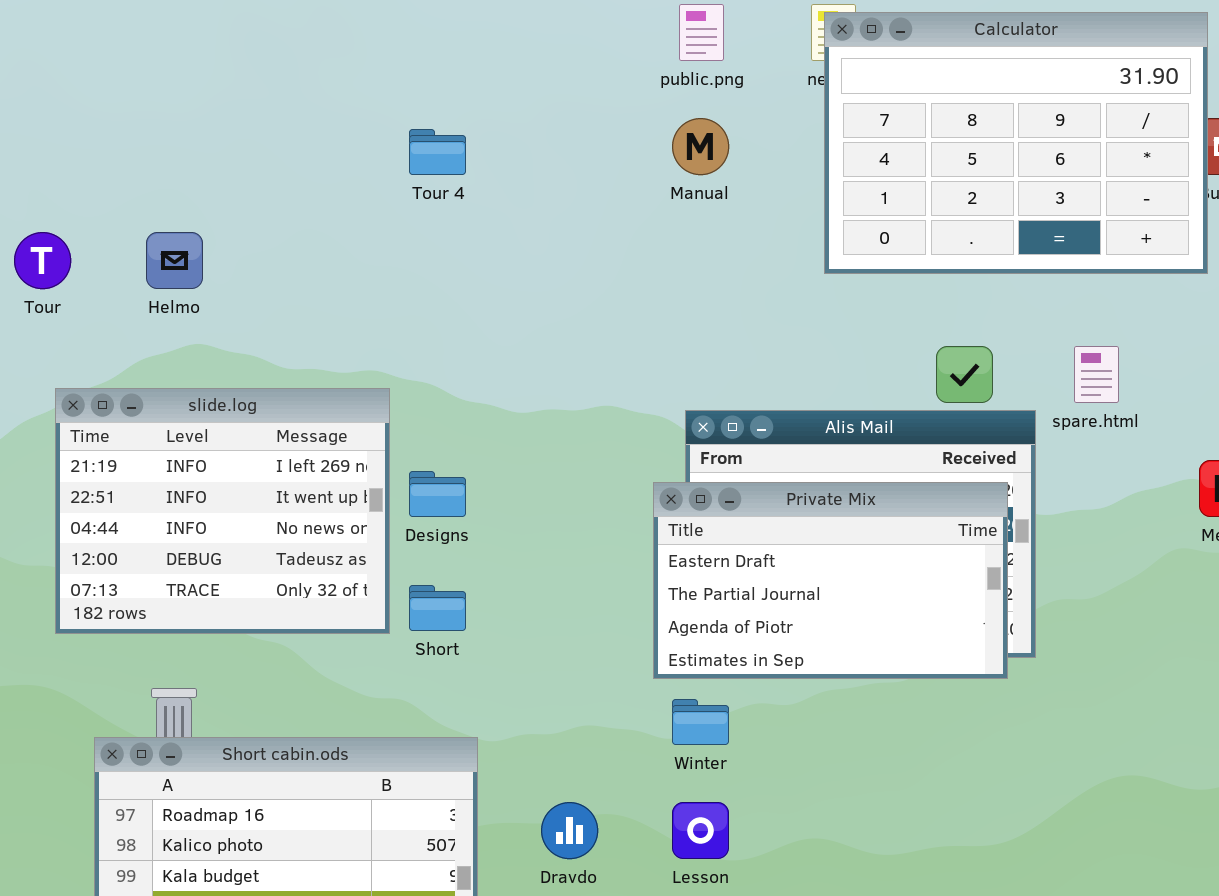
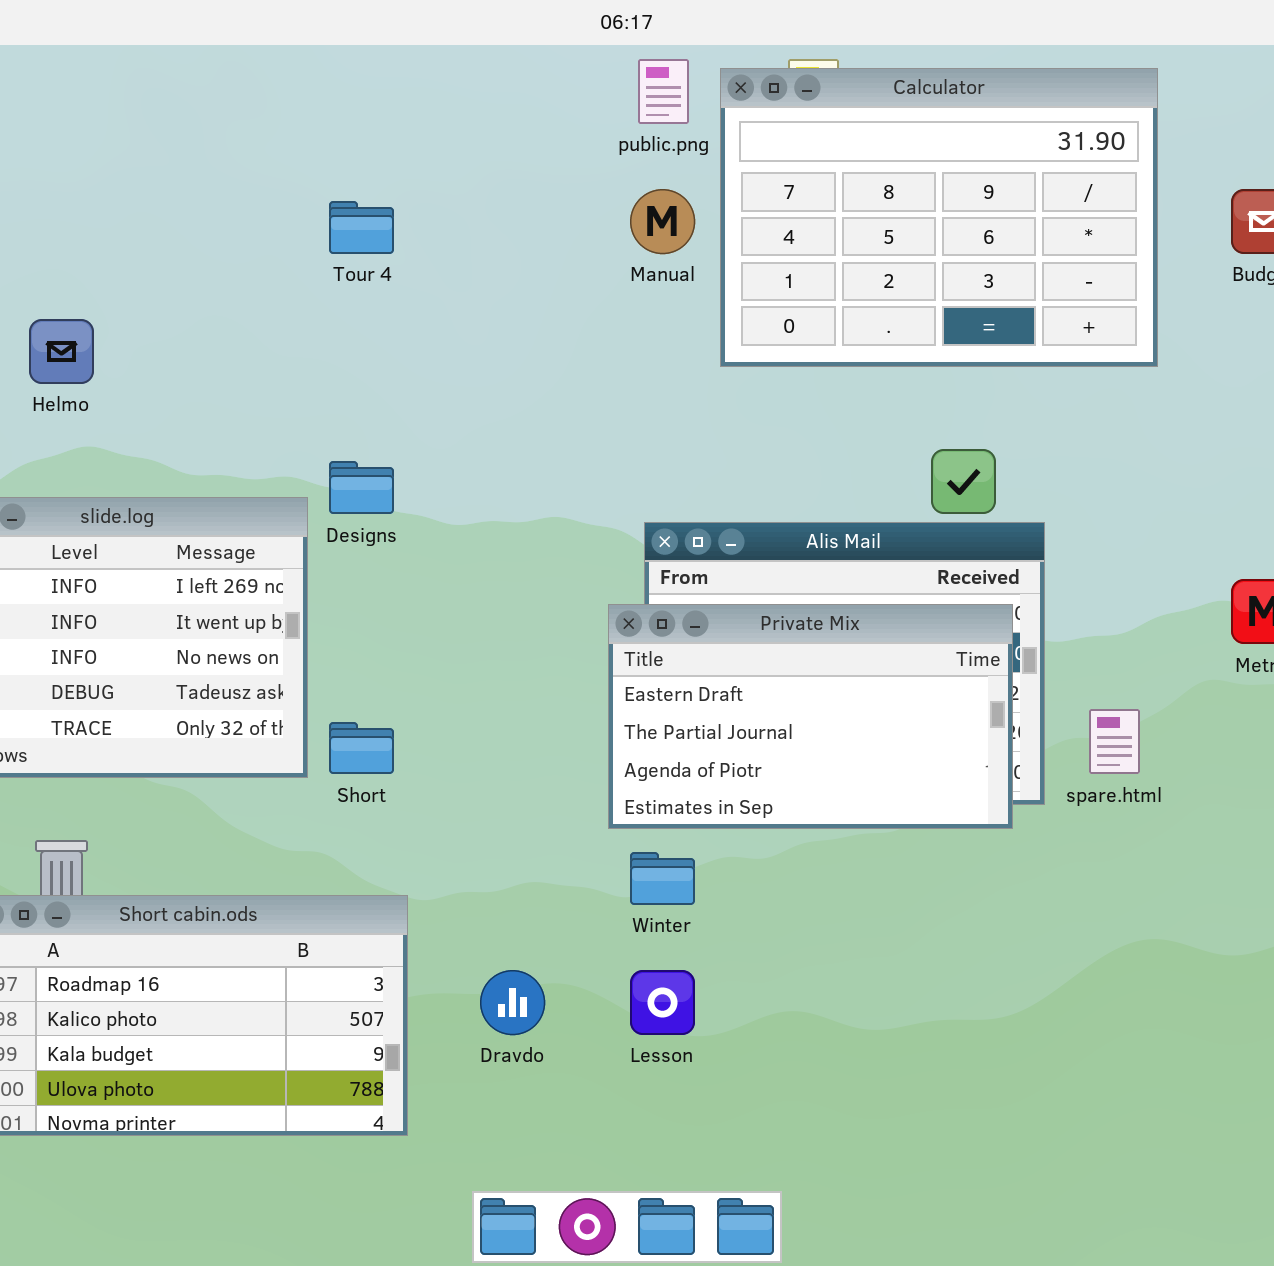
Calculator: [824,12,1208,274] -> [720,68,1158,367], moved
spare.html: [1074,346,1119,403] -> [1089,709,1140,774], moved
Designs: [409,471,466,517] -> [329,461,394,514], moved

